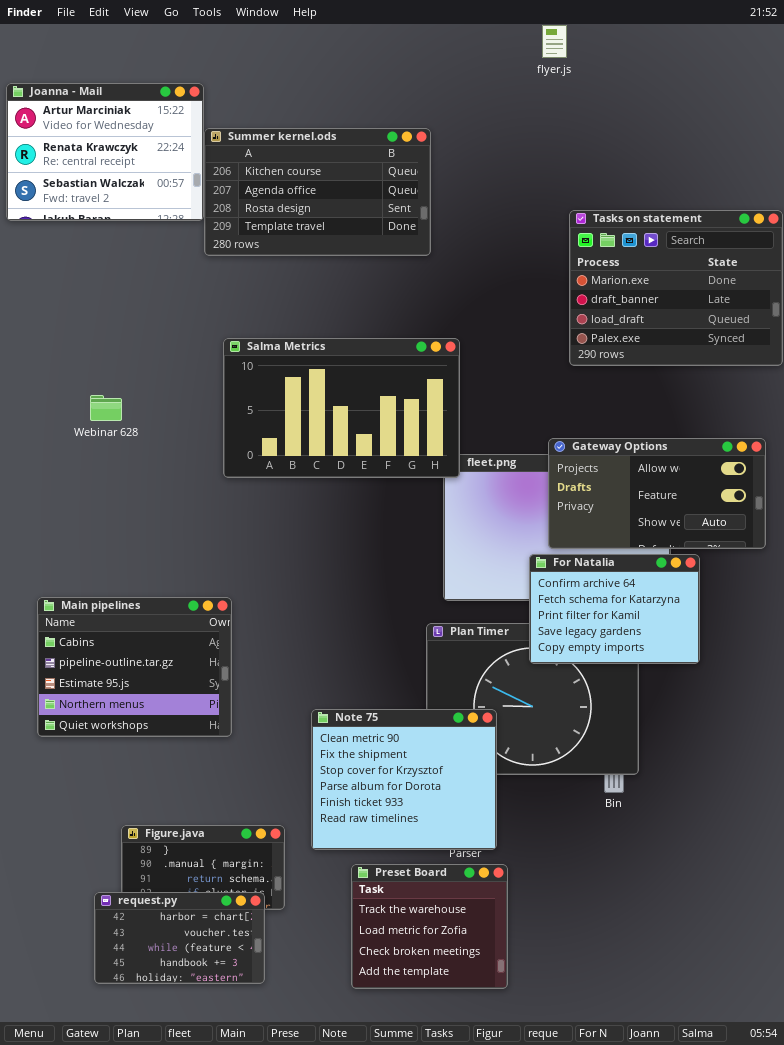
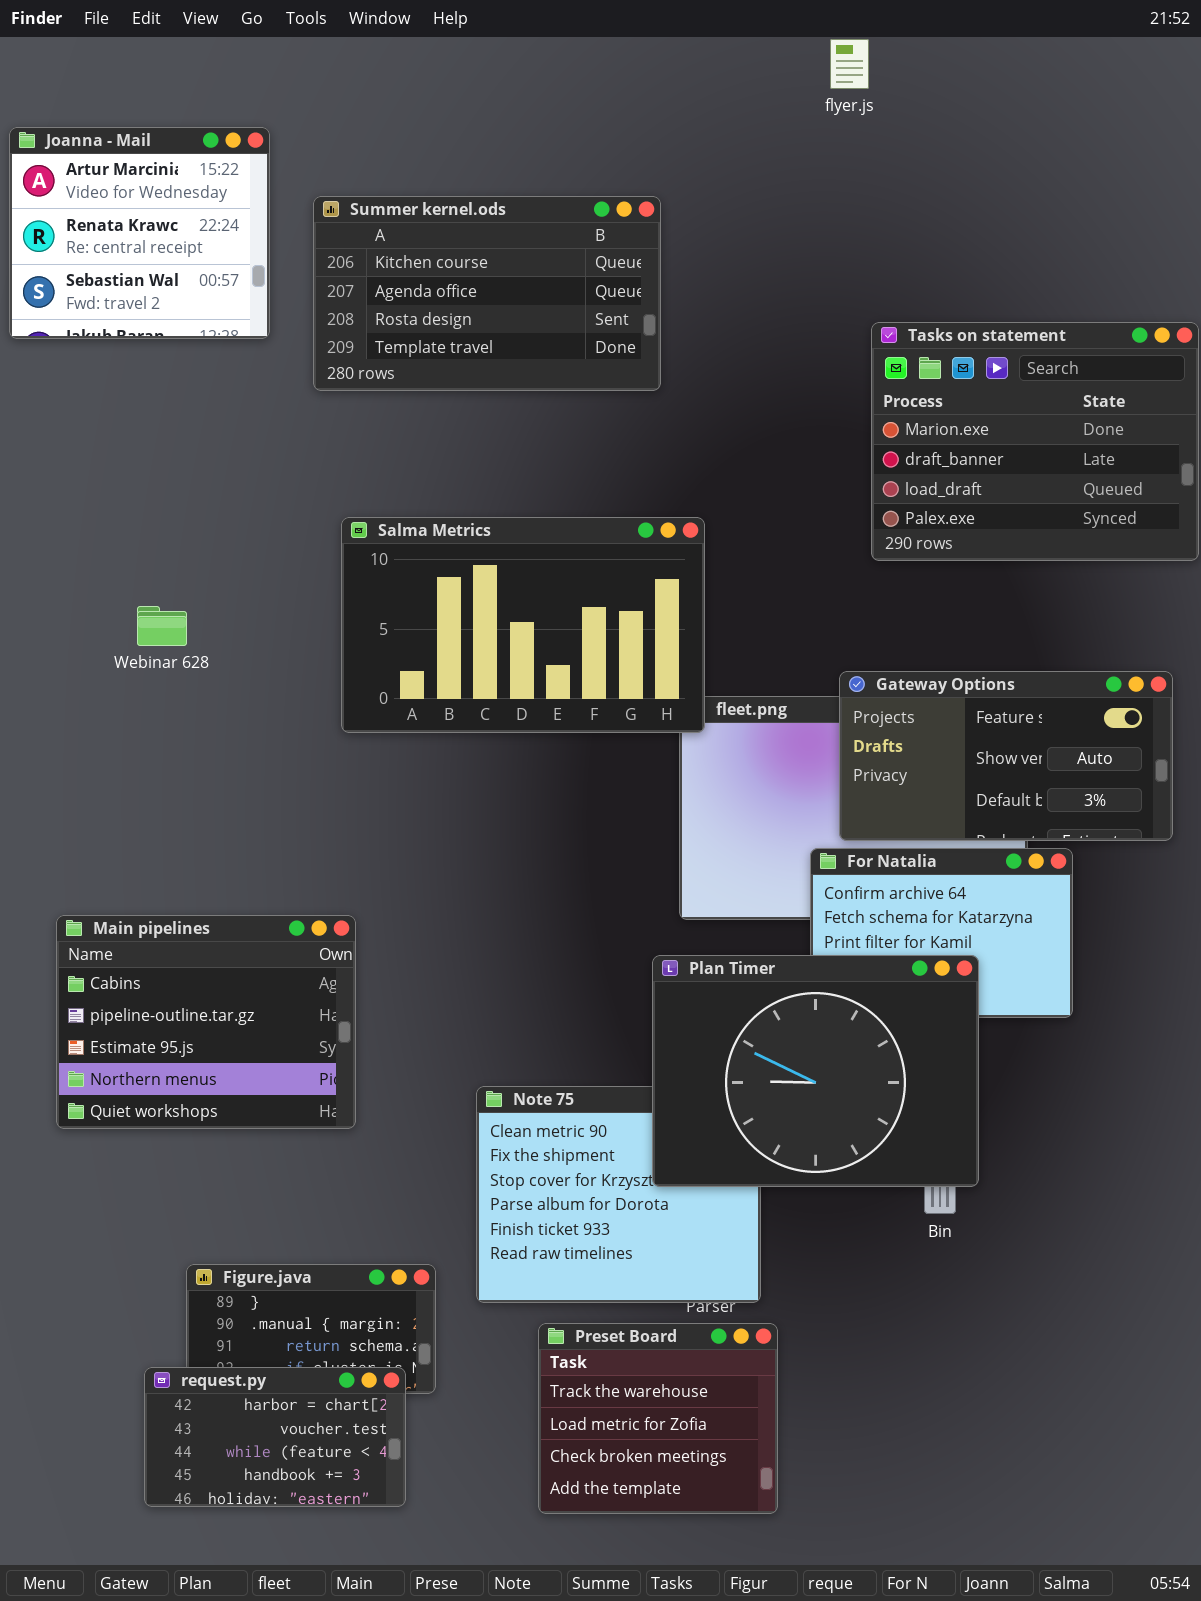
Joanna - Mail: [6,83,204,221] -> [9,127,270,339], resized
Gateway Options: [548,438,766,549] -> [839,671,1173,841], scrolled down 1 row
Plan Timer: [426,623,639,775] -> [652,955,979,1187], raised

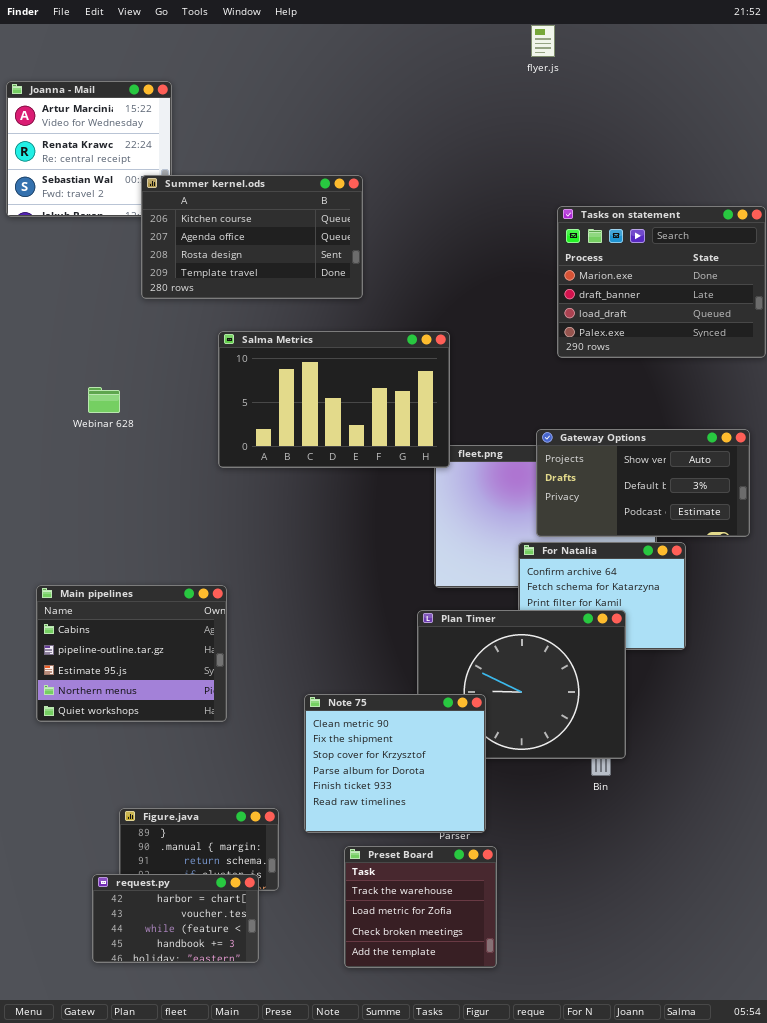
Summer kernel.ods: [313,196,661,391] -> [141,175,363,299], moved
Gateway Options: [839,671,1173,841] -> [536,429,750,537], scrolled down 1 row
Note 75: [476,1086,761,1303] -> [304,694,486,833], raised

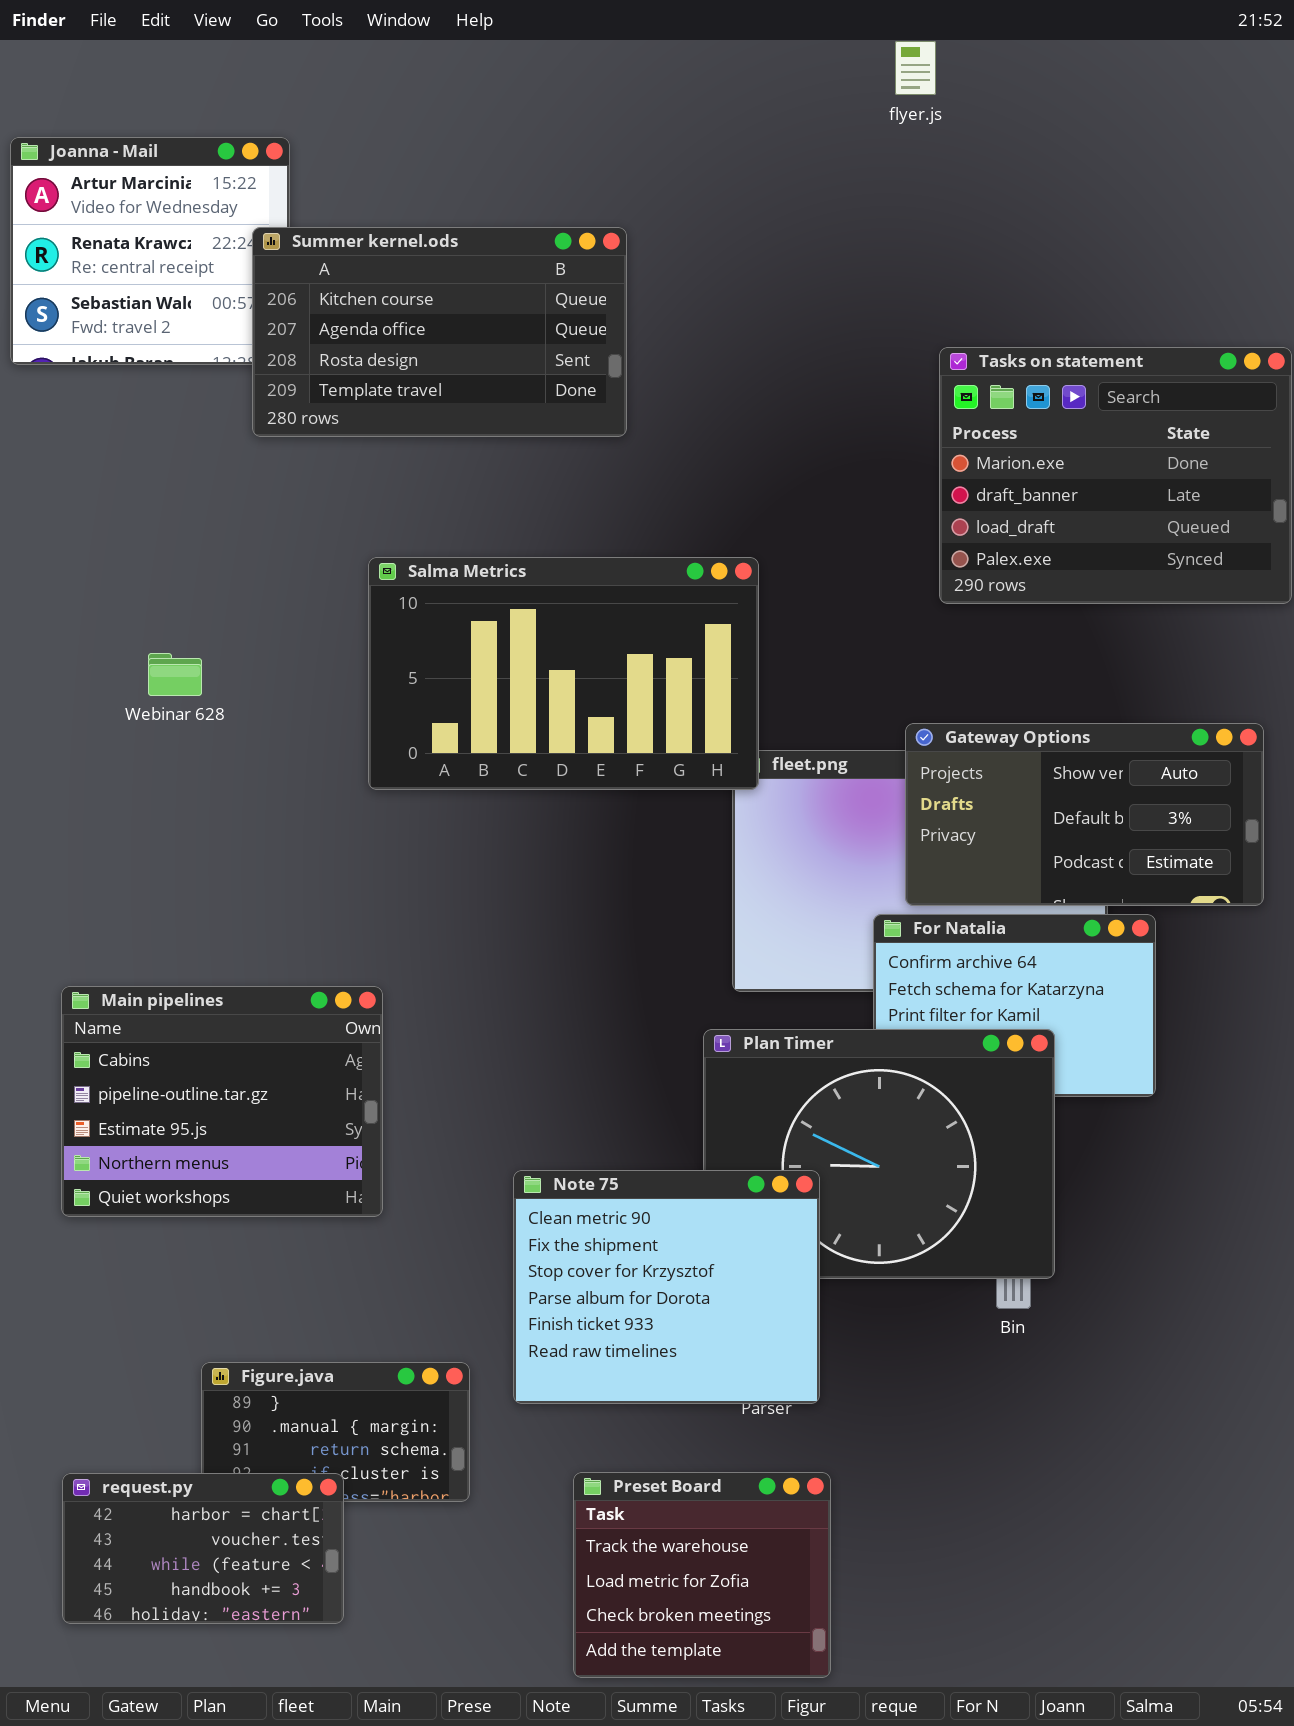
Summer kernel.ods: [141,175,363,299] -> [252,227,627,437], moved
Preset Board: [344,846,497,968] -> [573,1472,831,1678], moved
request.py: [92,874,259,963] -> [62,1473,344,1624], moved

